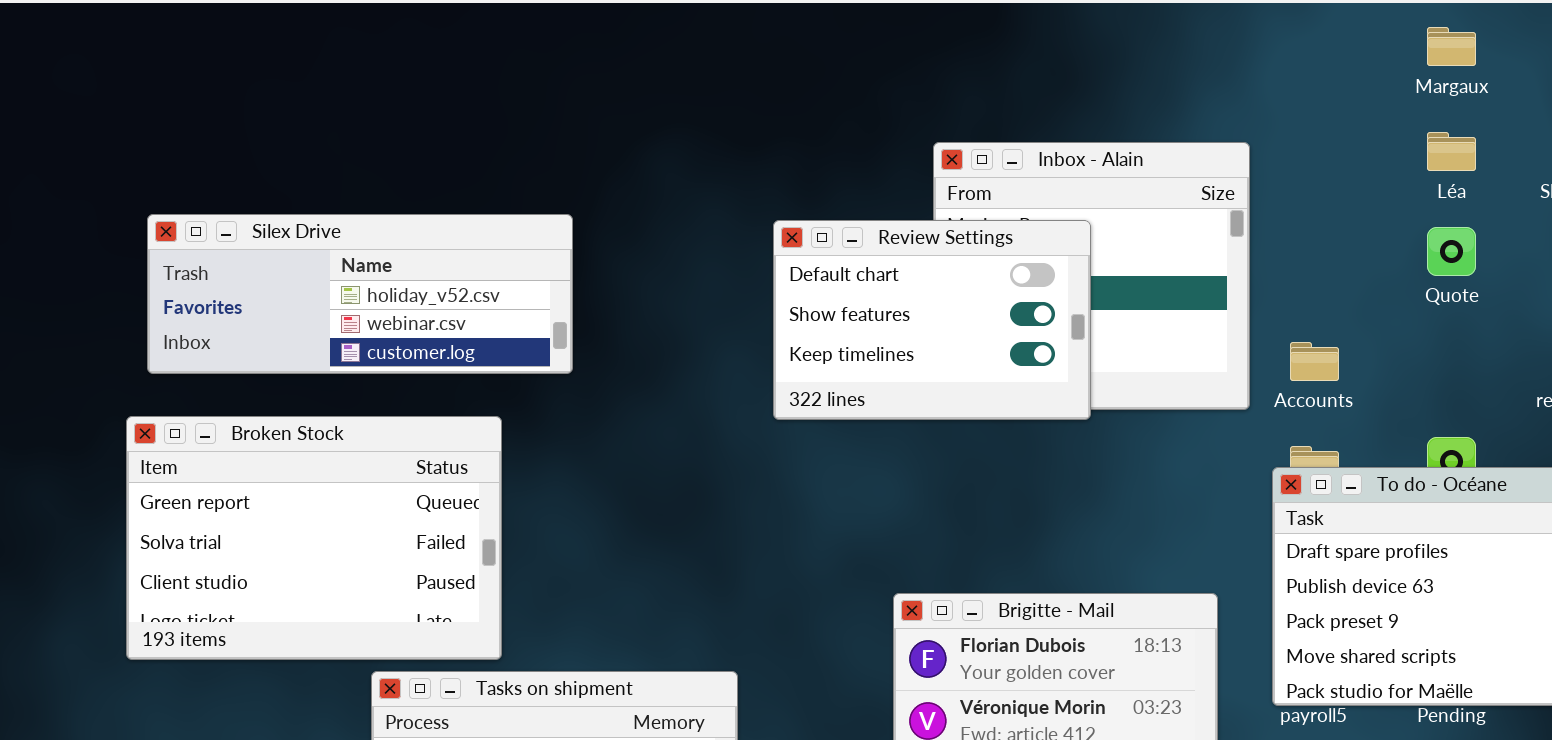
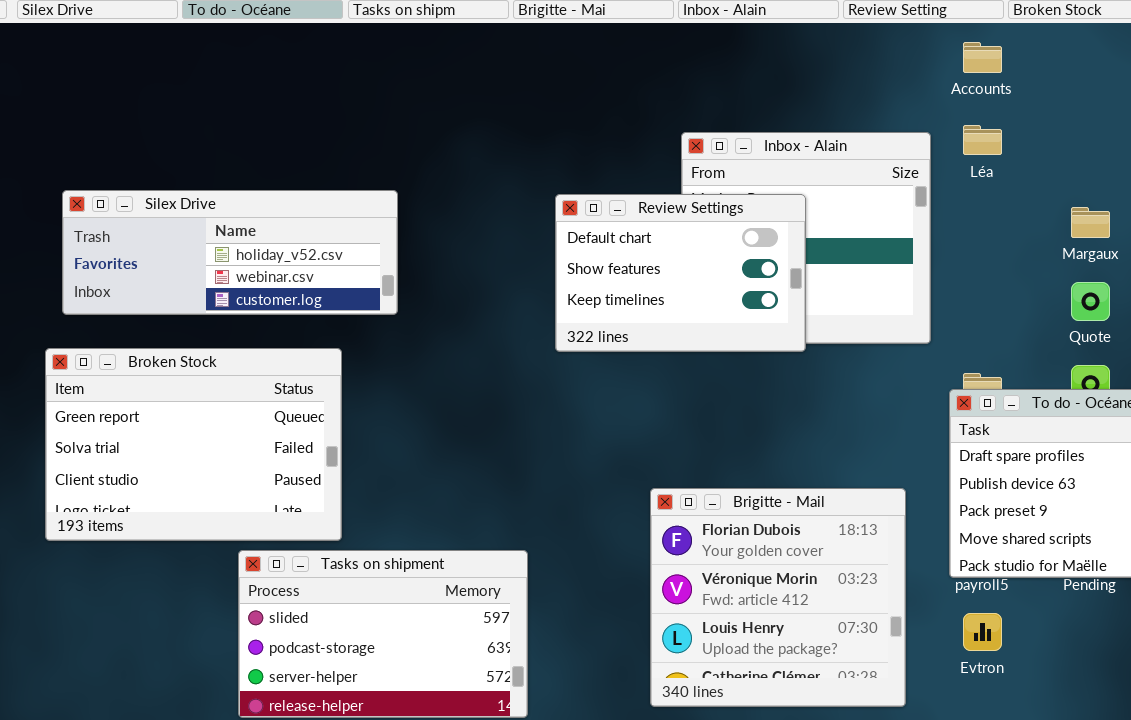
Margaux: [1427,27,1476,66] -> [1071,207,1110,238], moved
Léa: [1427,132,1476,171] -> [963,125,1002,155], moved
Quote: [1427,227,1476,276] -> [1071,282,1110,321], moved
Accounts: [1290,342,1339,381] -> [963,42,1002,73], moved

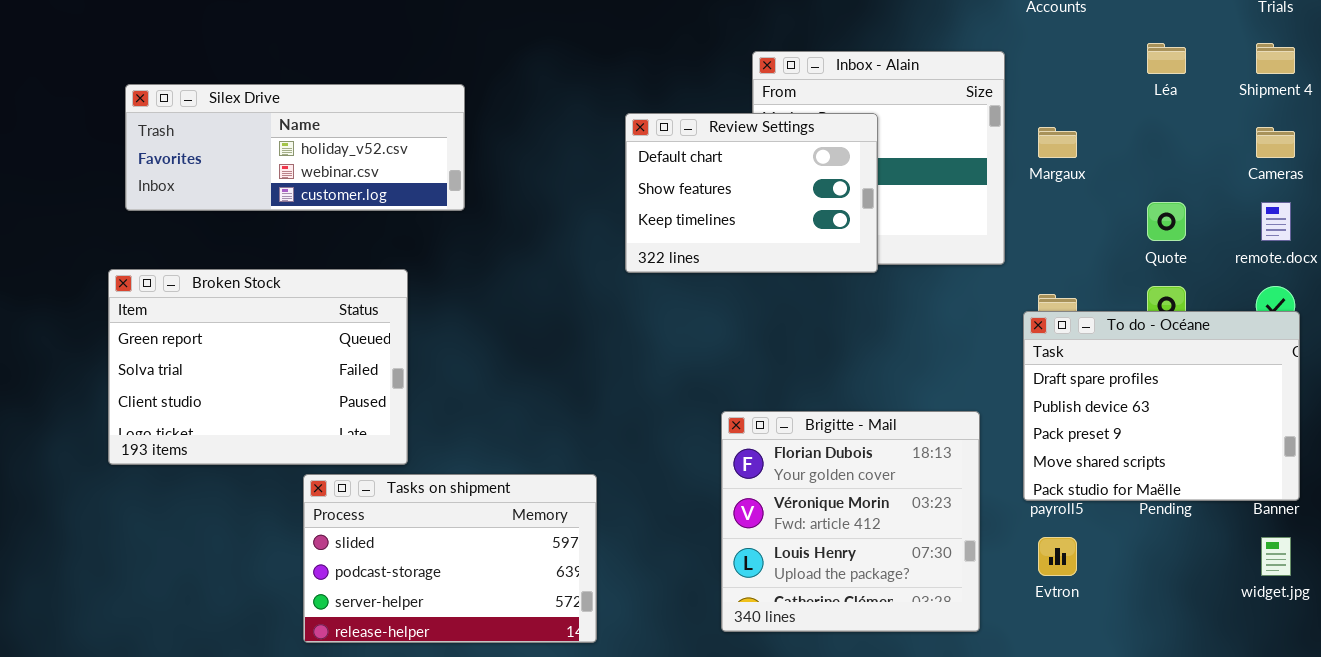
Léa: [963,125,1002,155] -> [1147,43,1186,74], moved
Silex Drive: [62,190,398,315] -> [125,84,465,211], moved
Margaux: [1071,207,1110,238] -> [1038,127,1077,158], moved

